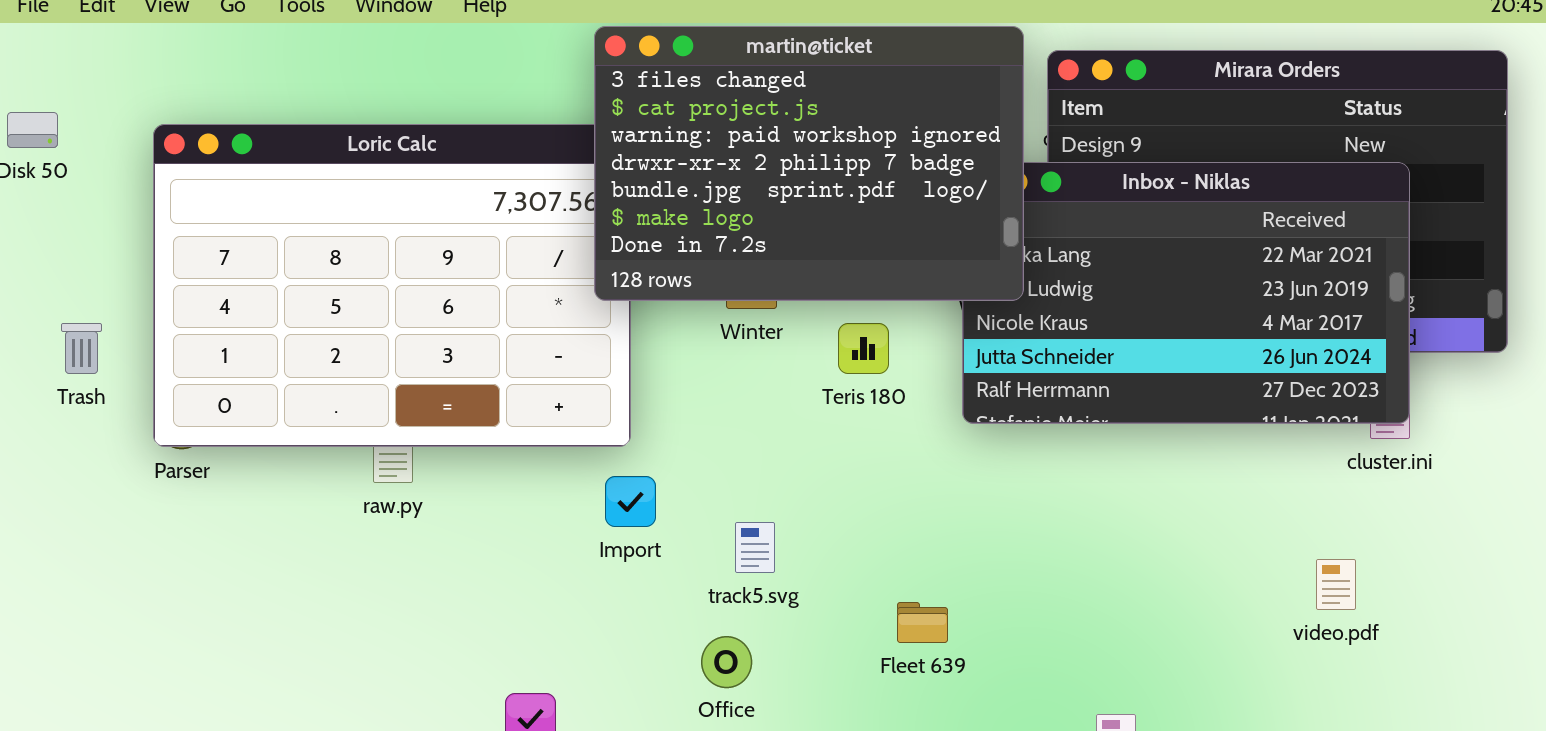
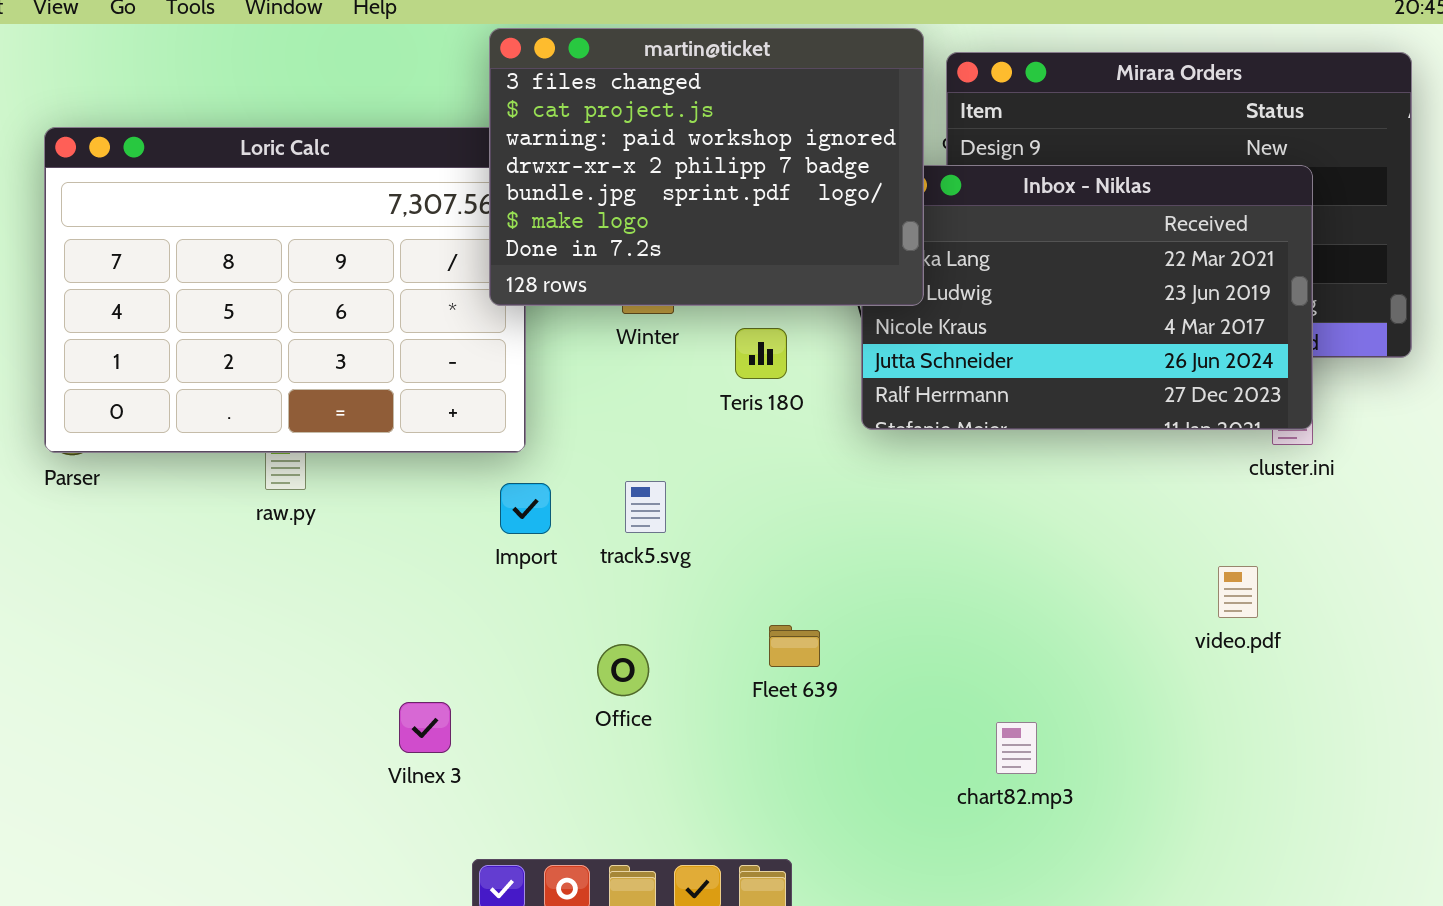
track5.svg: [735,522,775,573] -> [625,481,666,533], moved
Fleet 639: [897,602,948,643] -> [769,625,820,667], moved

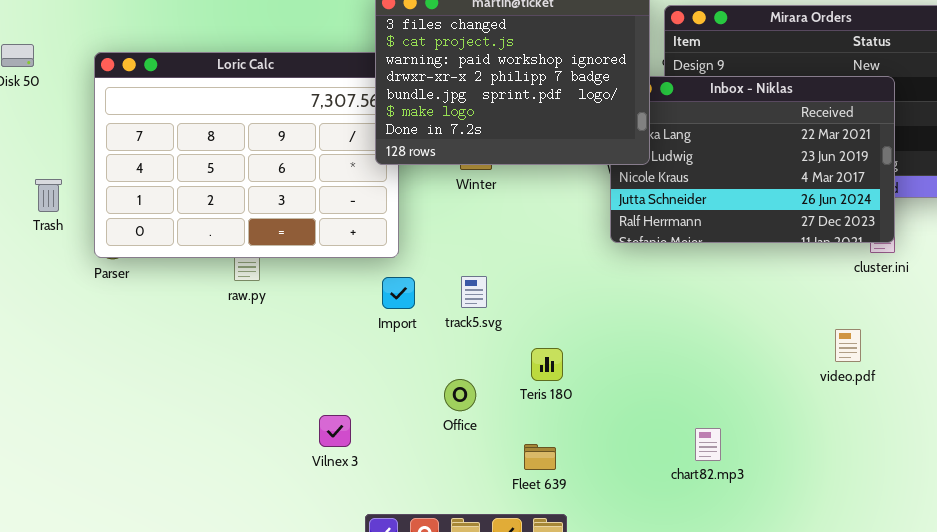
Teris 180: [735,328,787,379] -> [531,348,563,381], moved
Fleet 639: [769,625,820,667] -> [524,444,556,470], moved

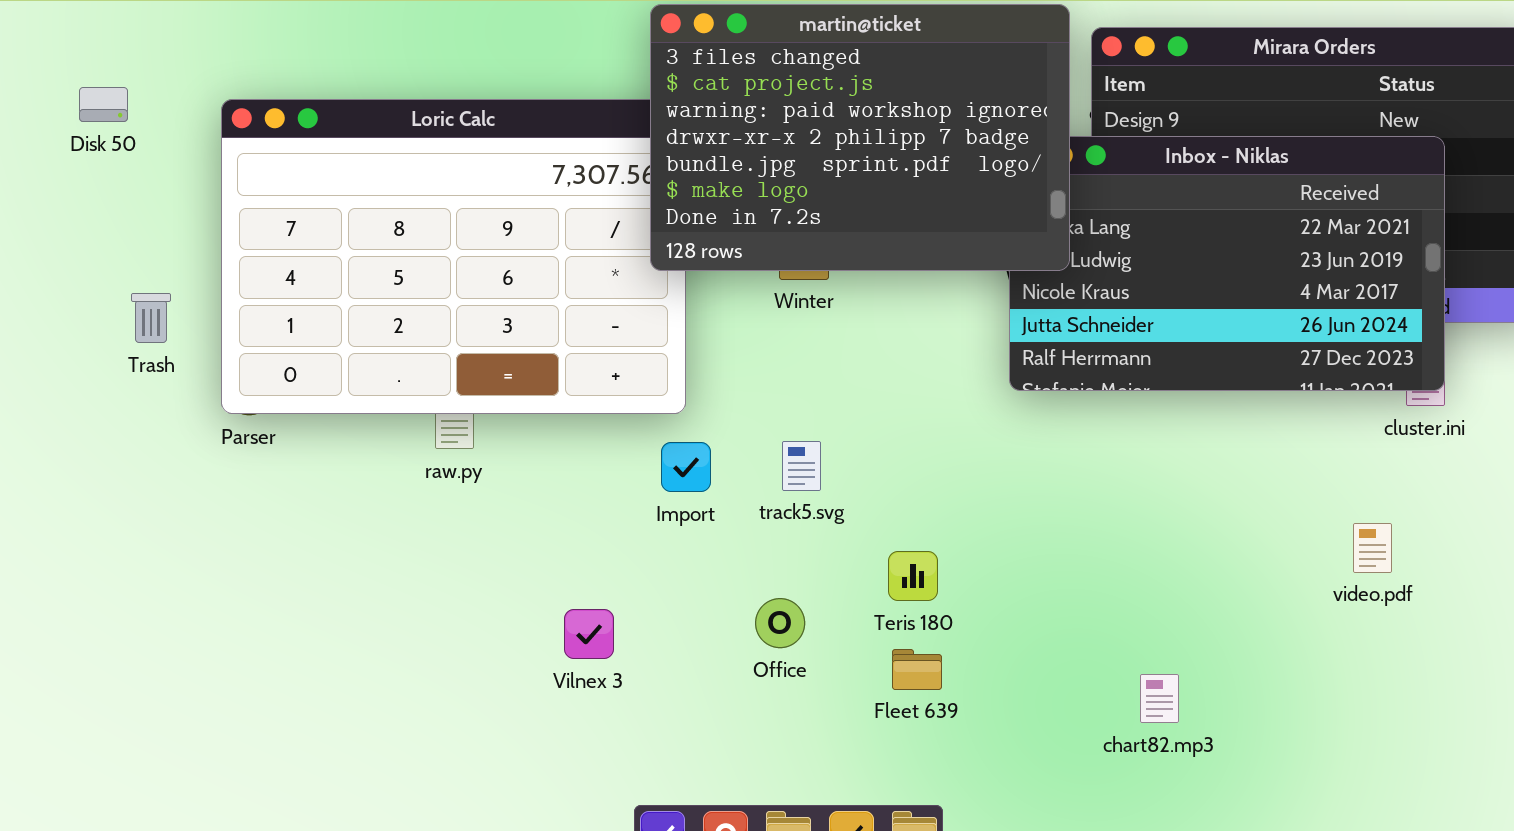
Vilnex 3: [319,415,351,447] -> [564,609,614,659], moved
Fleet 639: [524,444,556,470] -> [892,649,942,690], moved

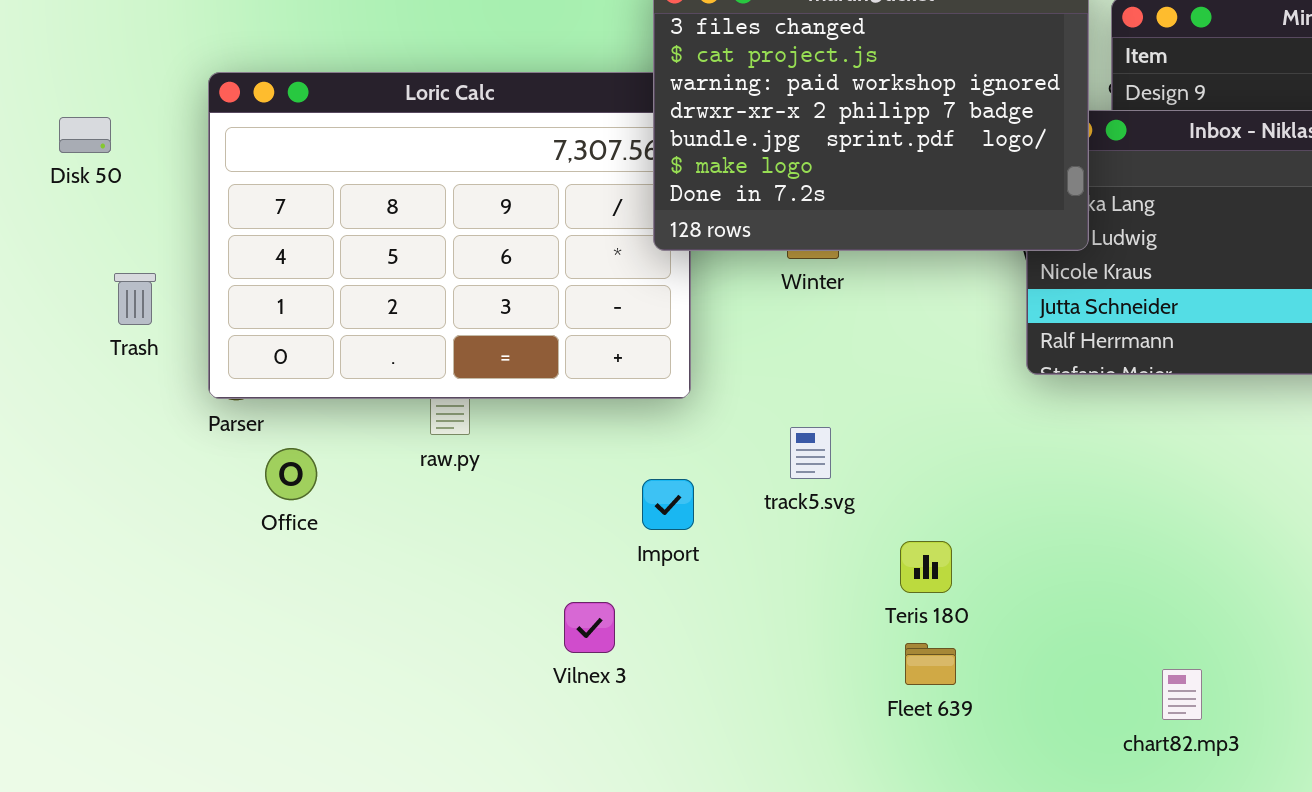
Disk 50: [79,87,128,122] -> [59,117,111,153], moved
Import: [661,442,711,492] -> [642,479,694,530], moved
Office: [755,598,805,648] -> [265,448,317,500], moved

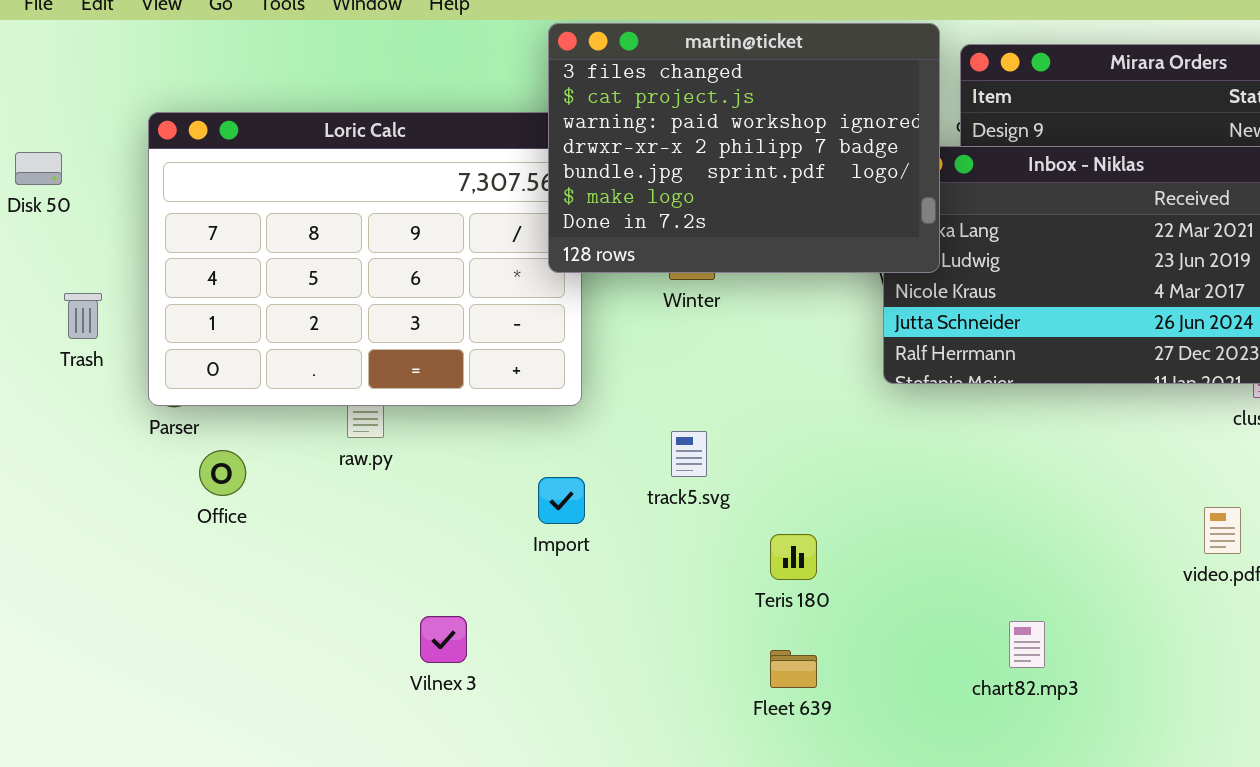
Vilnex 3: [564,602,615,653] -> [420,616,467,663], moved
Fleet 639: [905,643,956,685] -> [770,650,817,688], moved
chart82.mp3: [1162,669,1202,720] -> [1009,621,1045,668], moved

